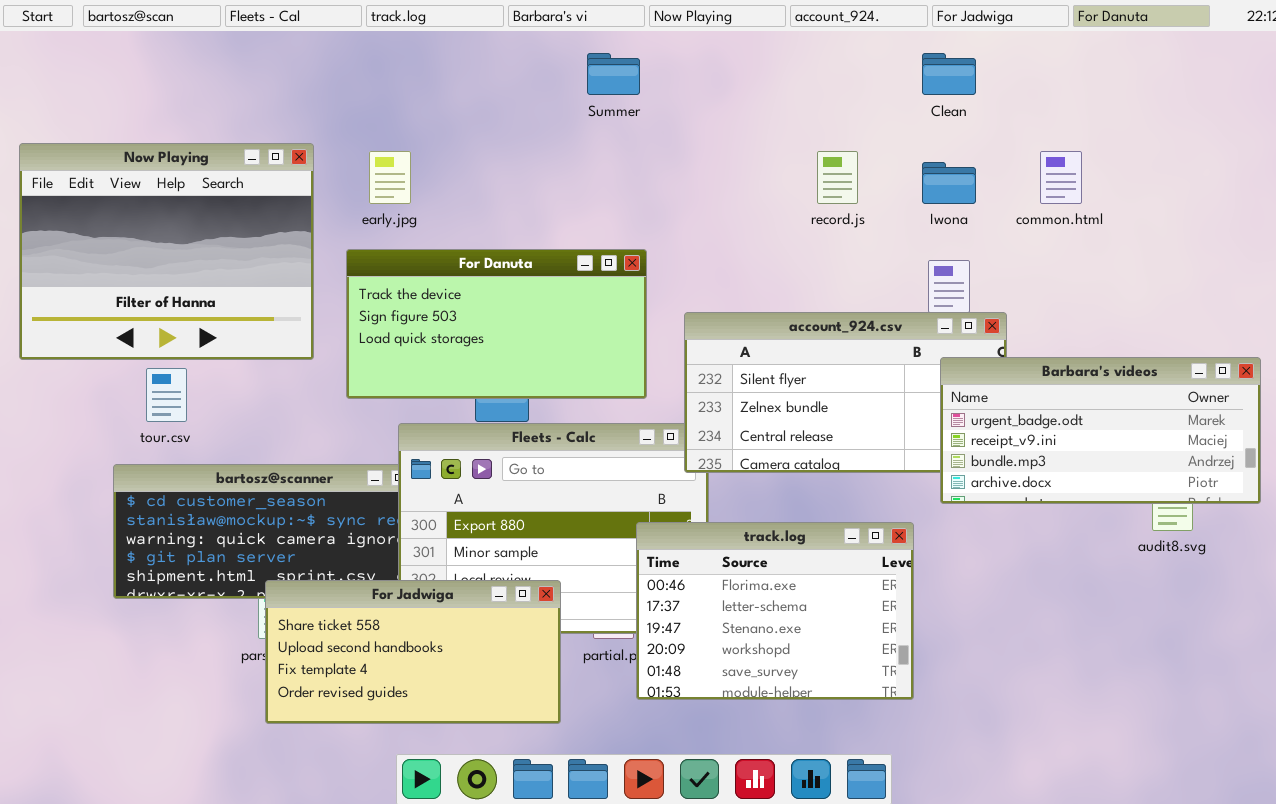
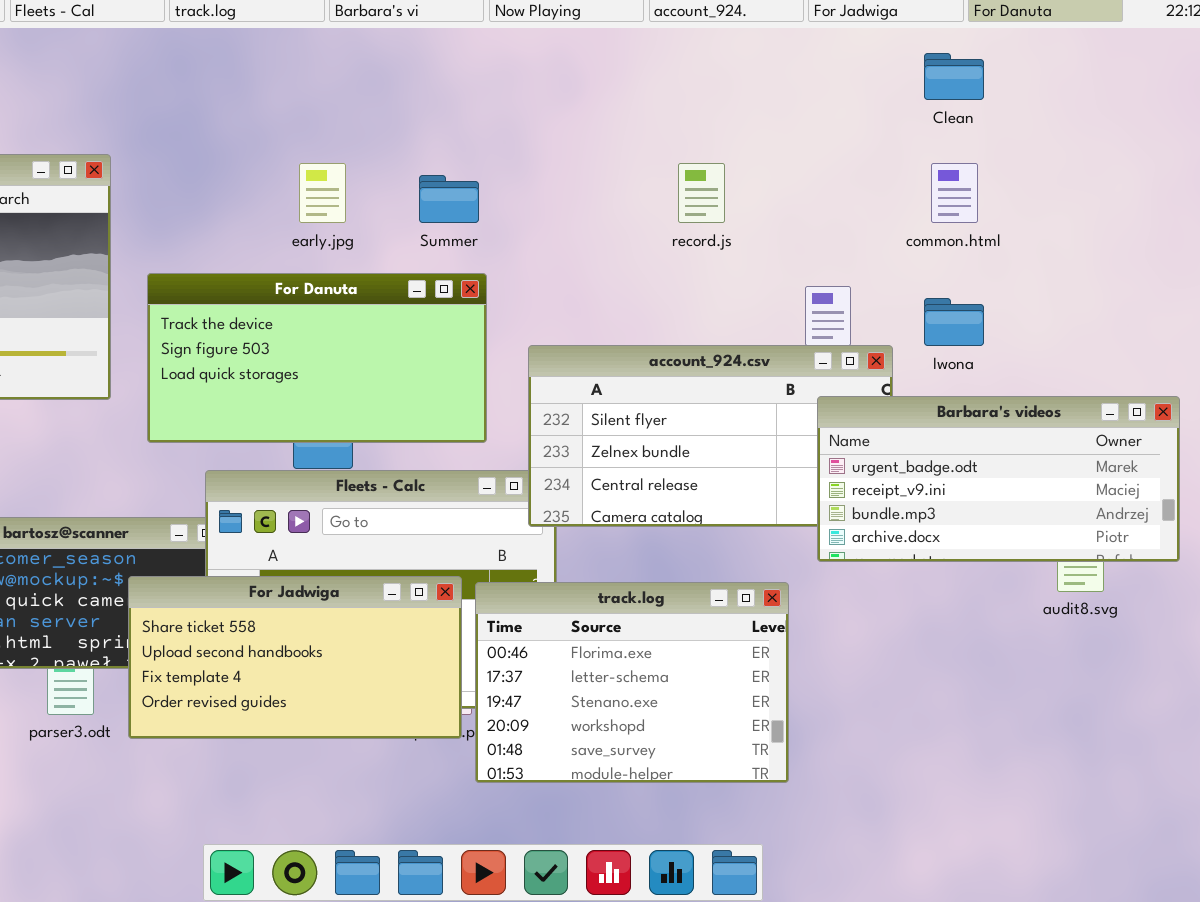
Summer: [587,53,640,95] -> [419,175,479,223], moved
Clean: [922,53,976,95] -> [924,53,984,100], moved
early.jpg: [369,151,411,204] -> [299,163,346,223], moved
Iwona: [922,162,976,204] -> [924,298,984,346], moved
For Jadwiga: [265,580,561,724] -> [128,576,462,739], moved

